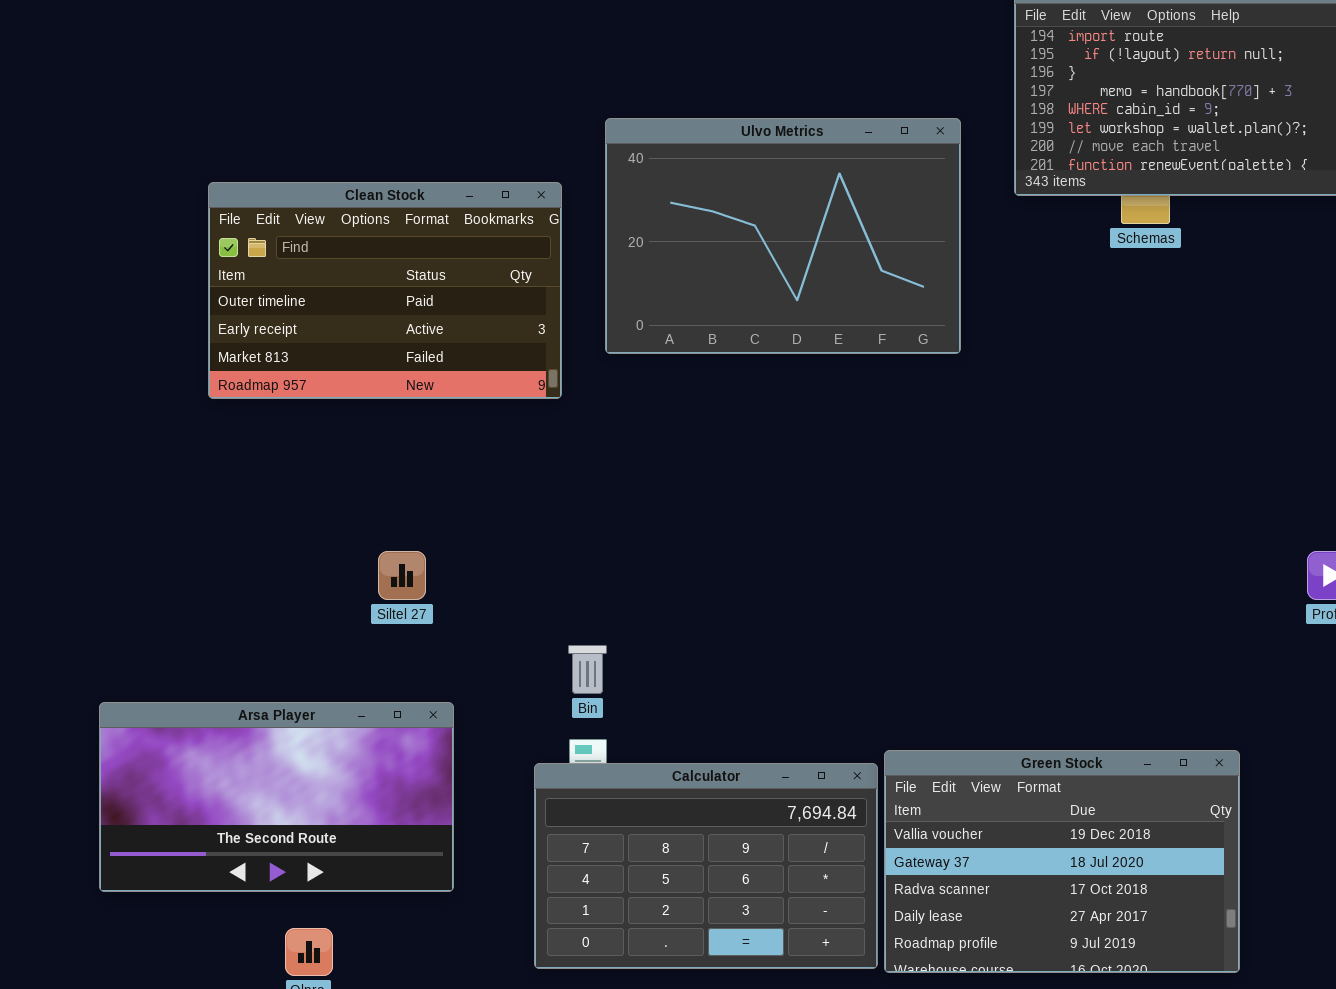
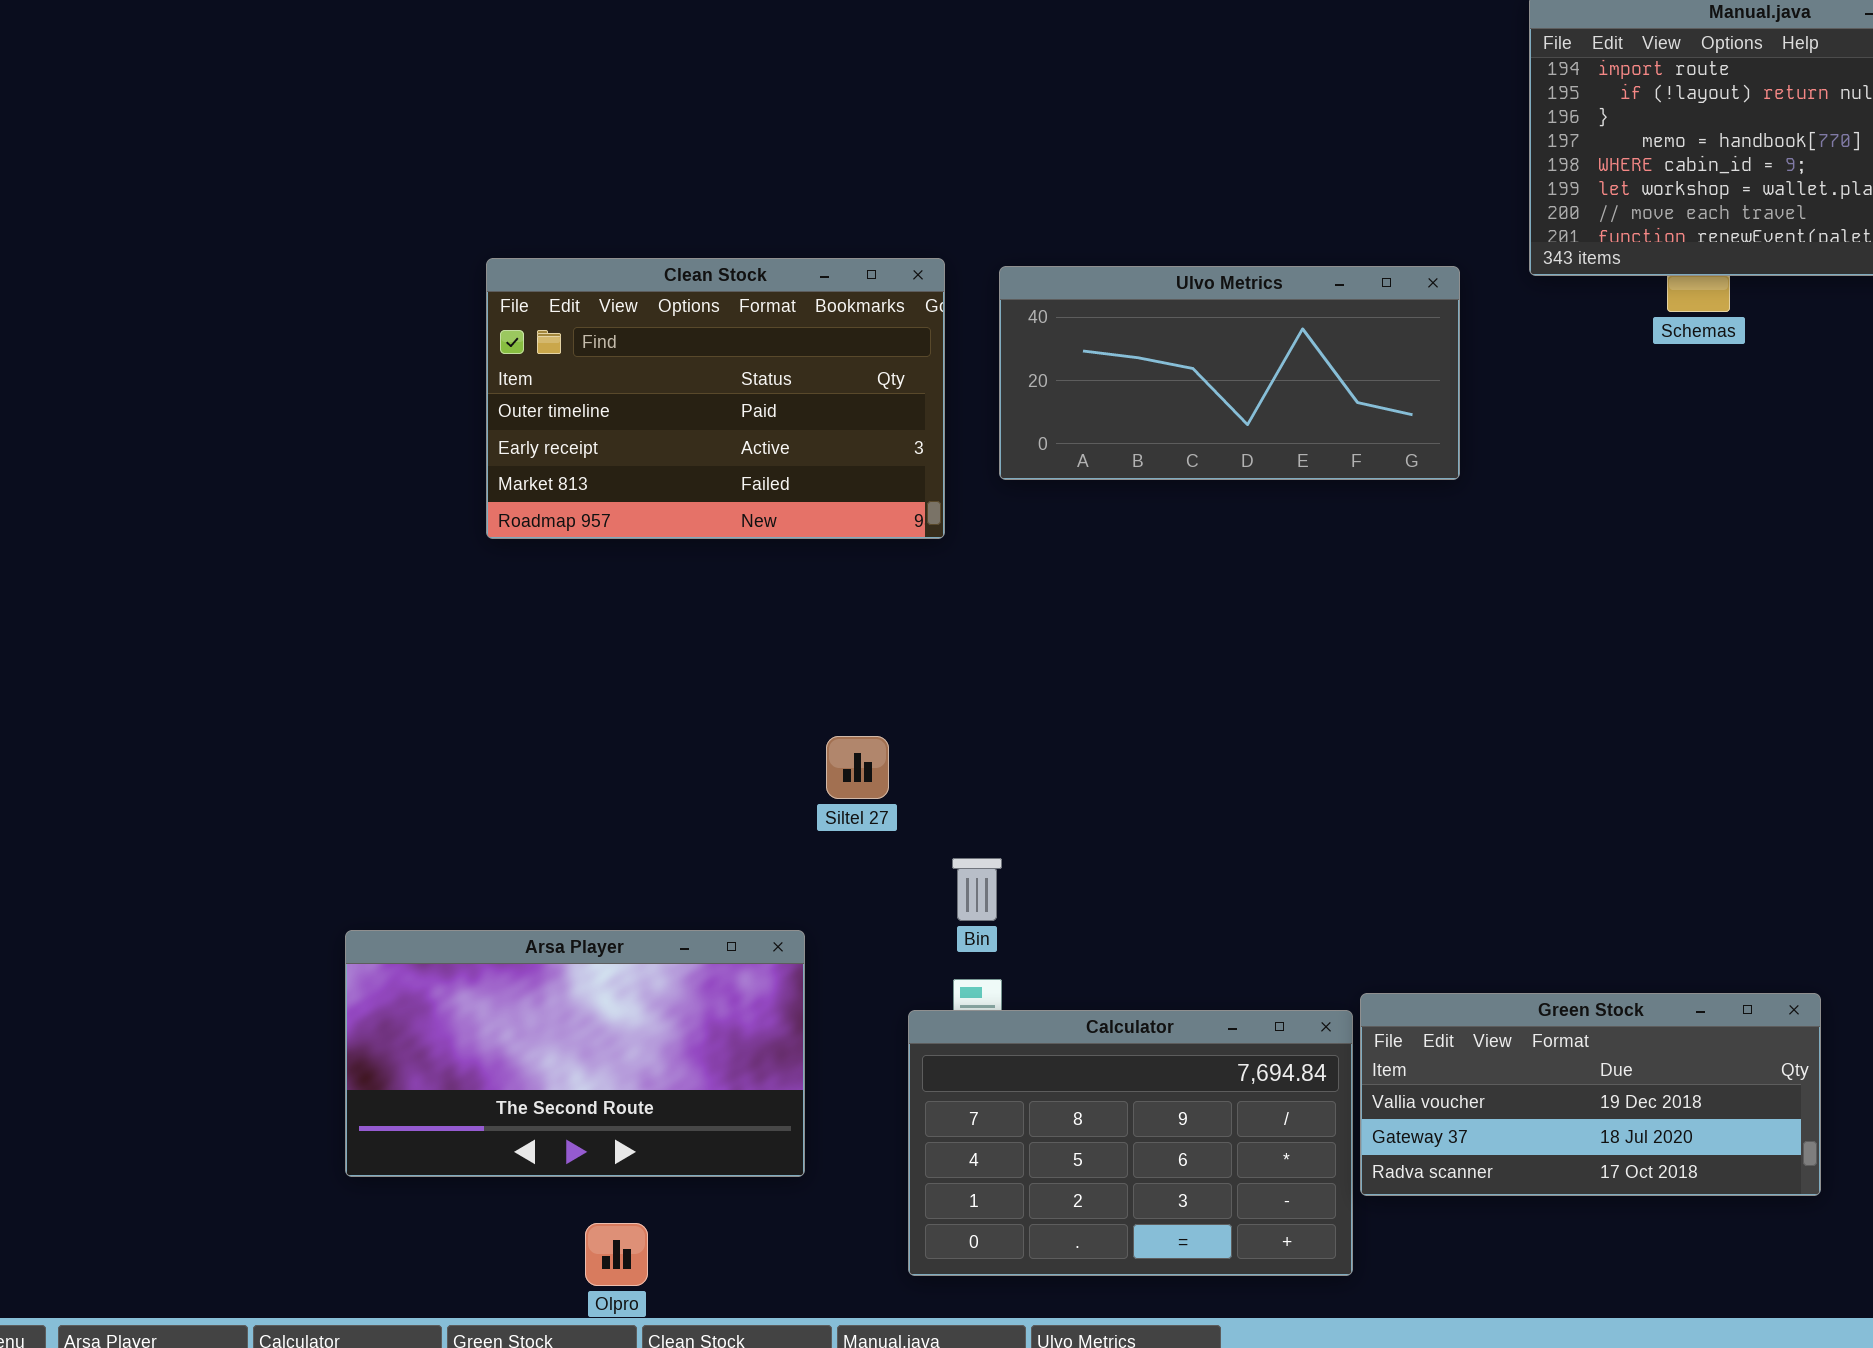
Ulvo Metrics: [605,118,961,354] -> [999,266,1460,480], resized
Siltel 27: [378,551,426,600] -> [826,736,889,799], moved
Green Stock: [884,750,1240,973] -> [1360,993,1821,1196], resized

